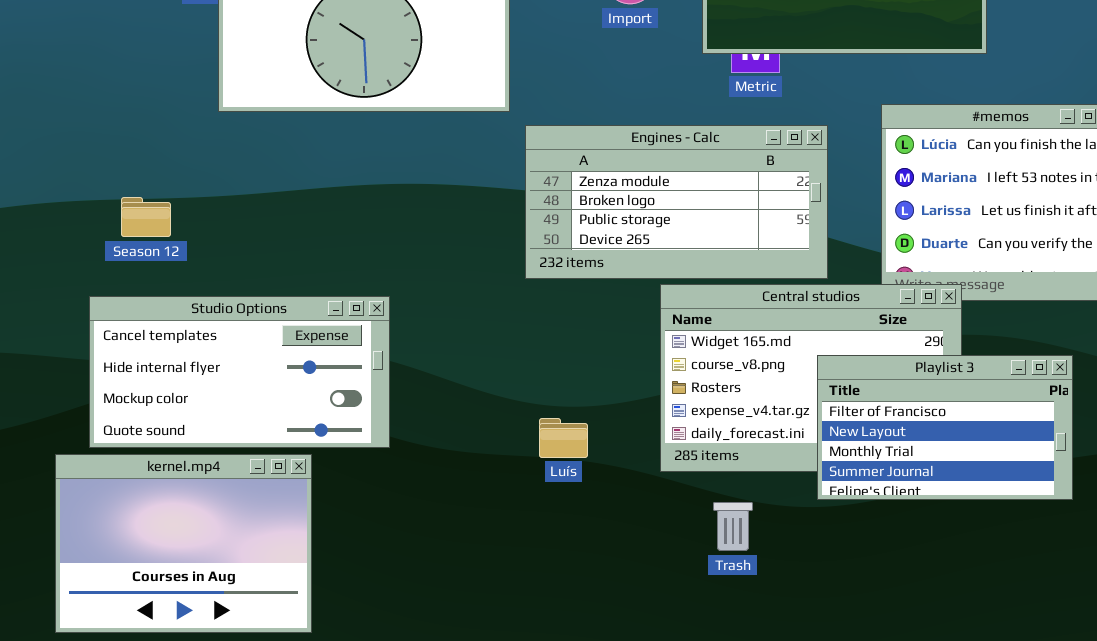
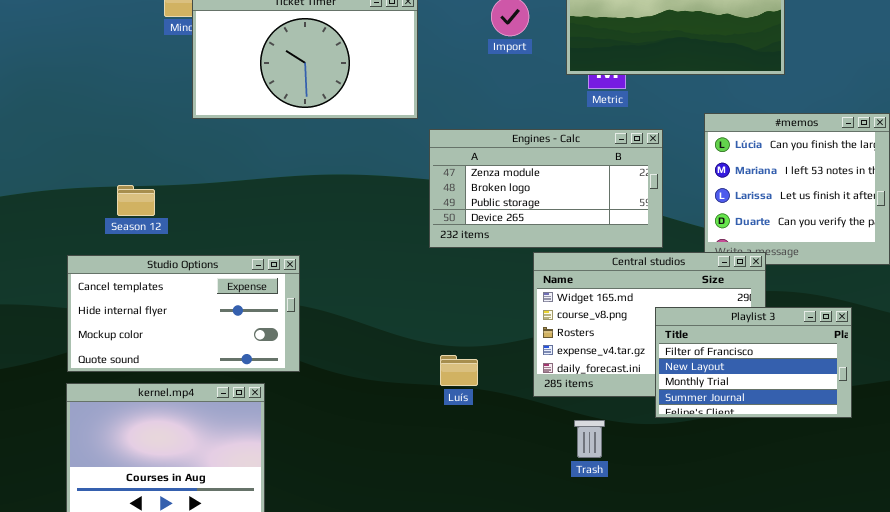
Studio Options: [89,296,390,448] -> [67,255,300,372], moved

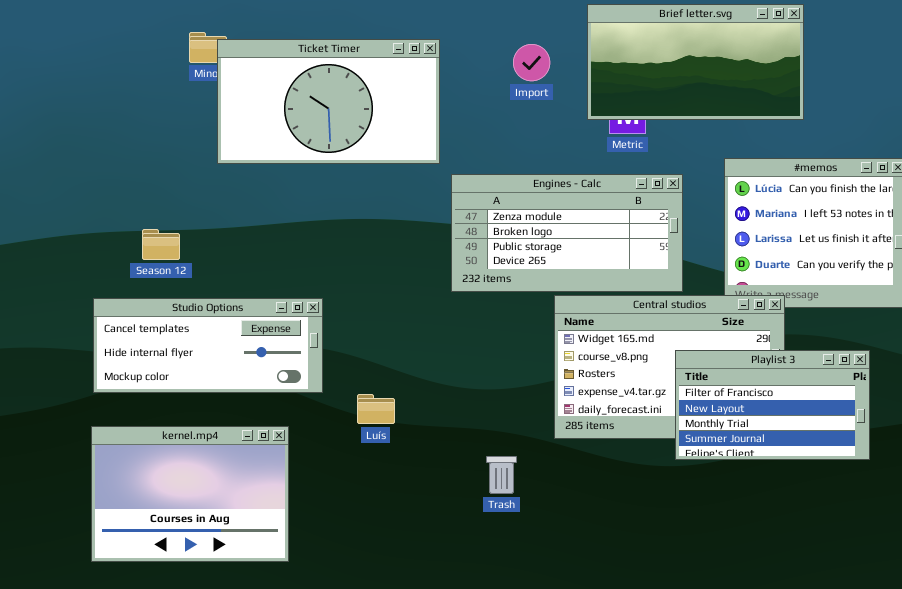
Studio Options: [67,255,300,372] -> [93,298,323,393], resized
Luís: [440,355,478,386] -> [357,394,395,424], moved
Trash: [574,420,605,458] -> [486,456,517,494], moved

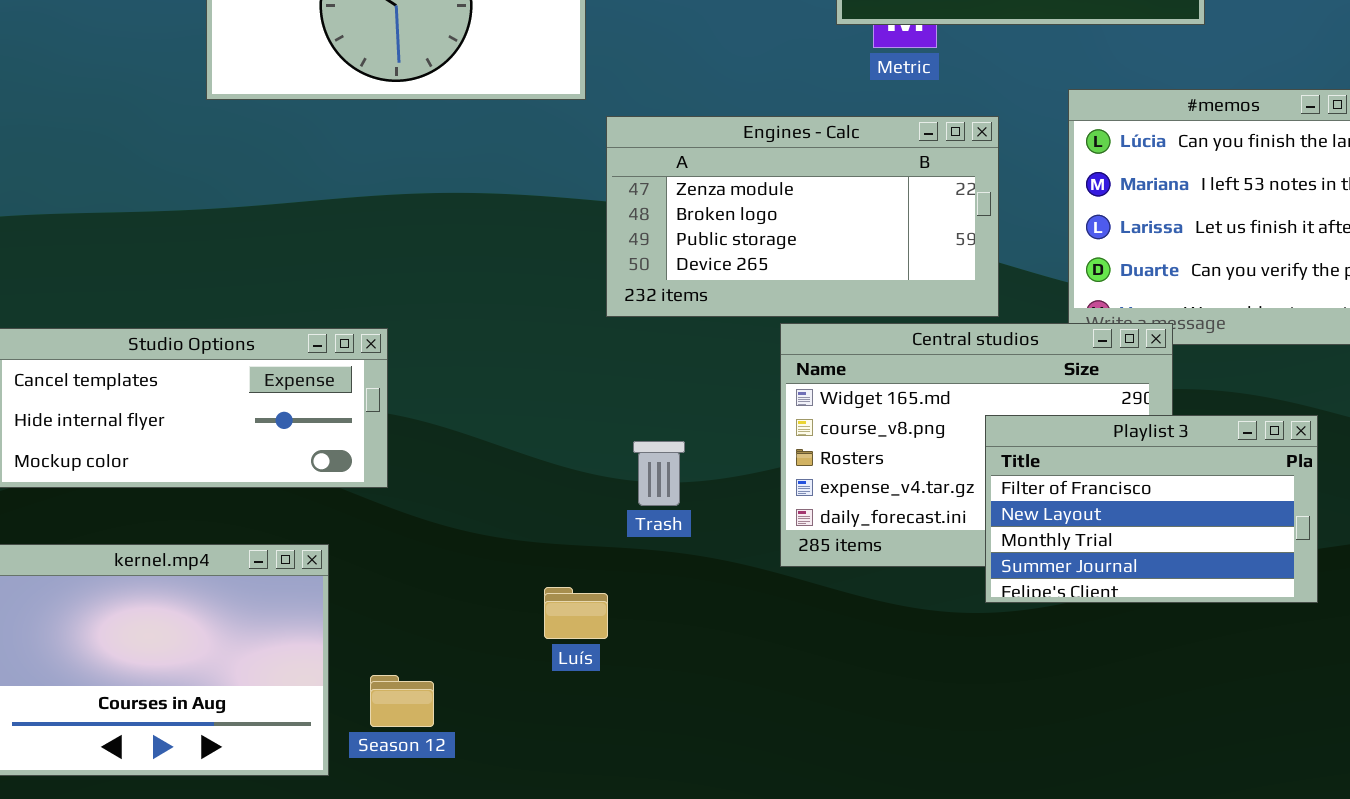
Season 12: [142,229,180,260] -> [370,675,434,727], moved
Luís: [357,394,395,424] -> [544,587,608,639], moved
Trash: [486,456,517,494] -> [633,441,685,506], moved

